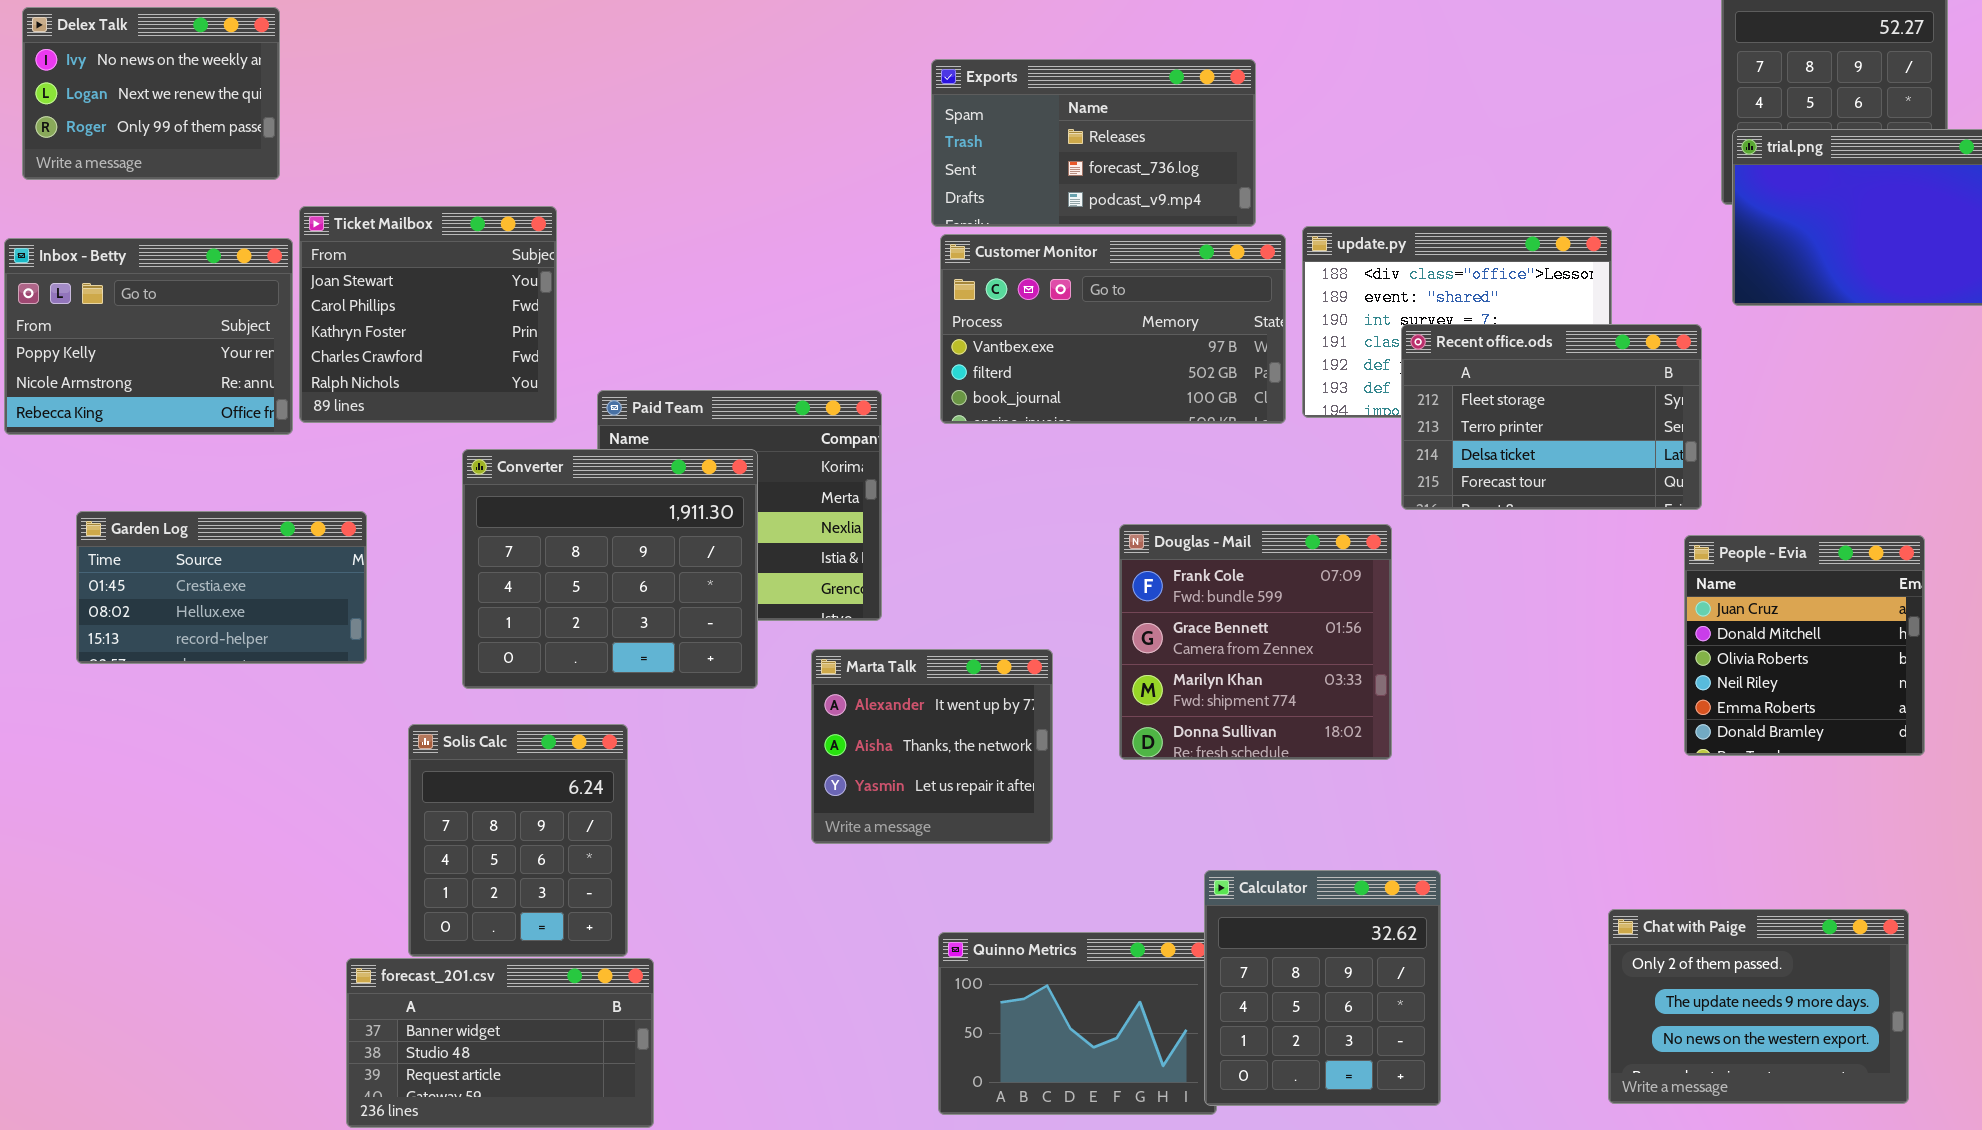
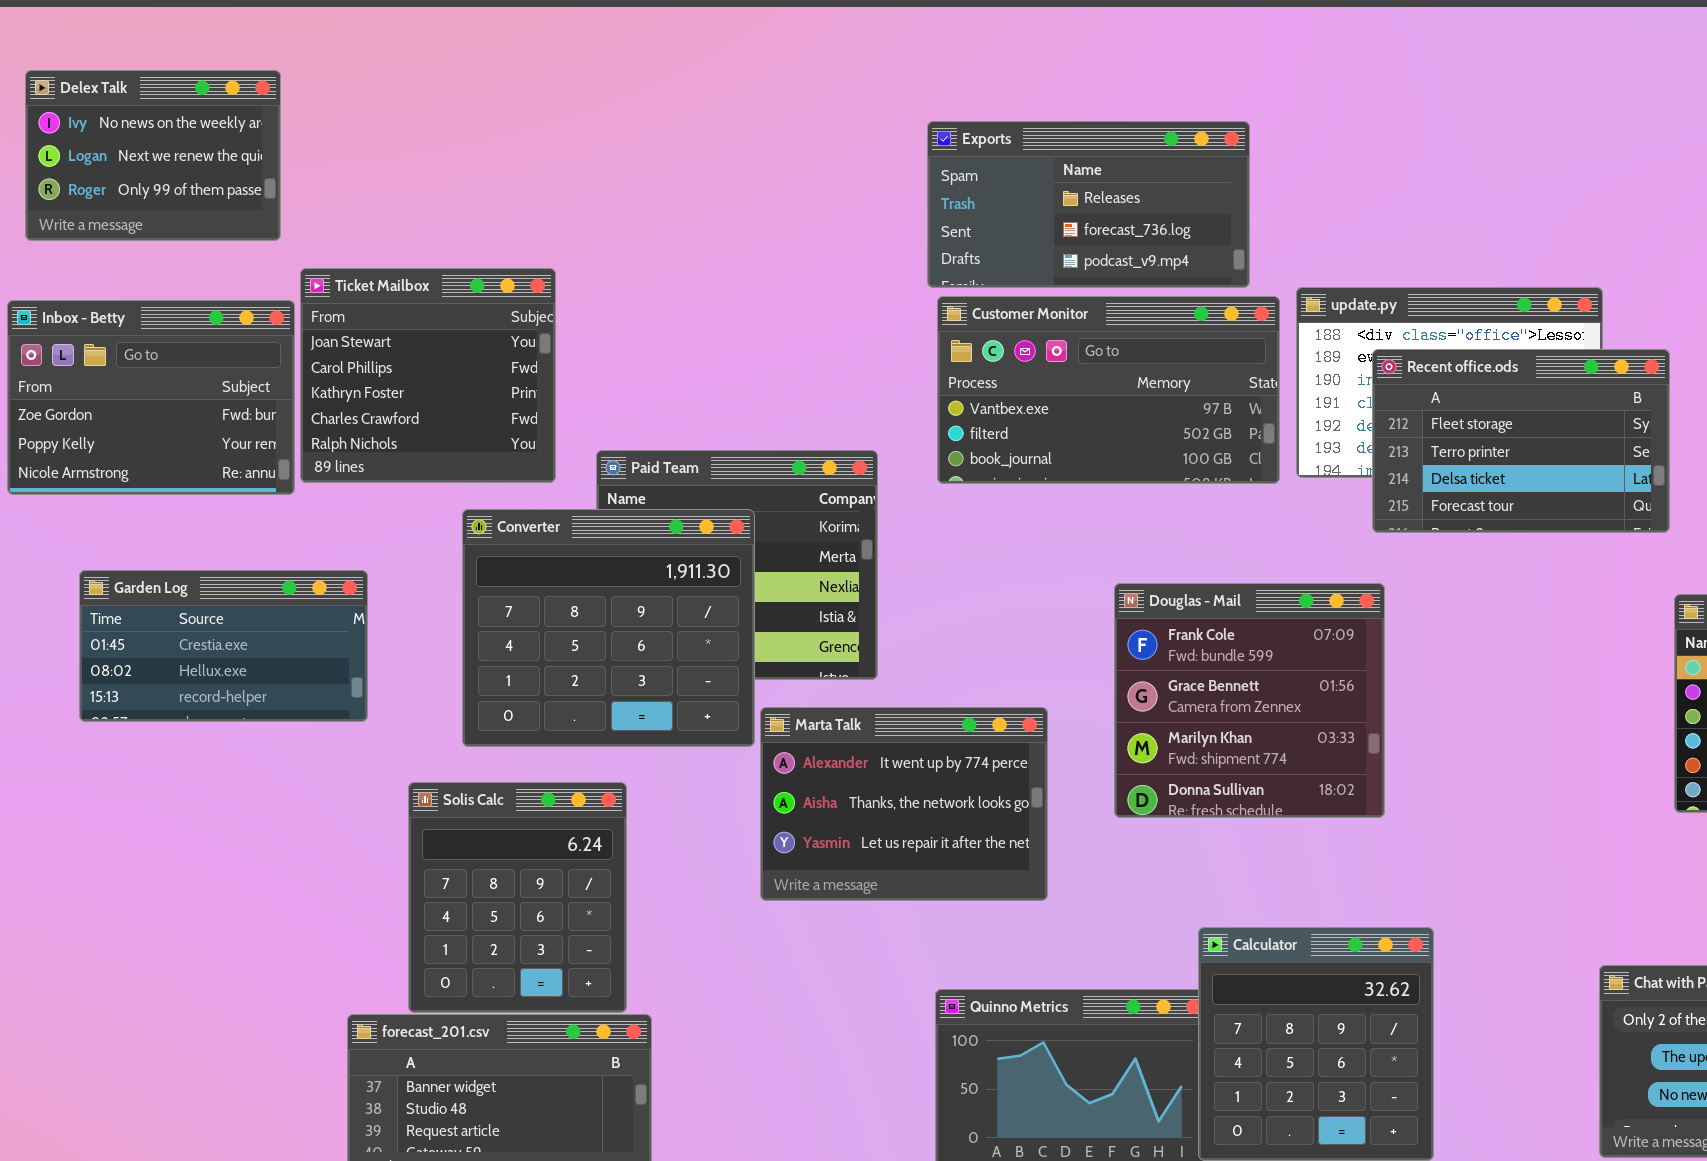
Inbox - Betty: [4,238,293,435] -> [7,300,295,495], scrolled up 1 row
Recent office.ods: [1401,324,1702,510] -> [1372,349,1670,533], moved
Marta Talk: [811,649,1053,844] -> [760,707,1048,901], resized

